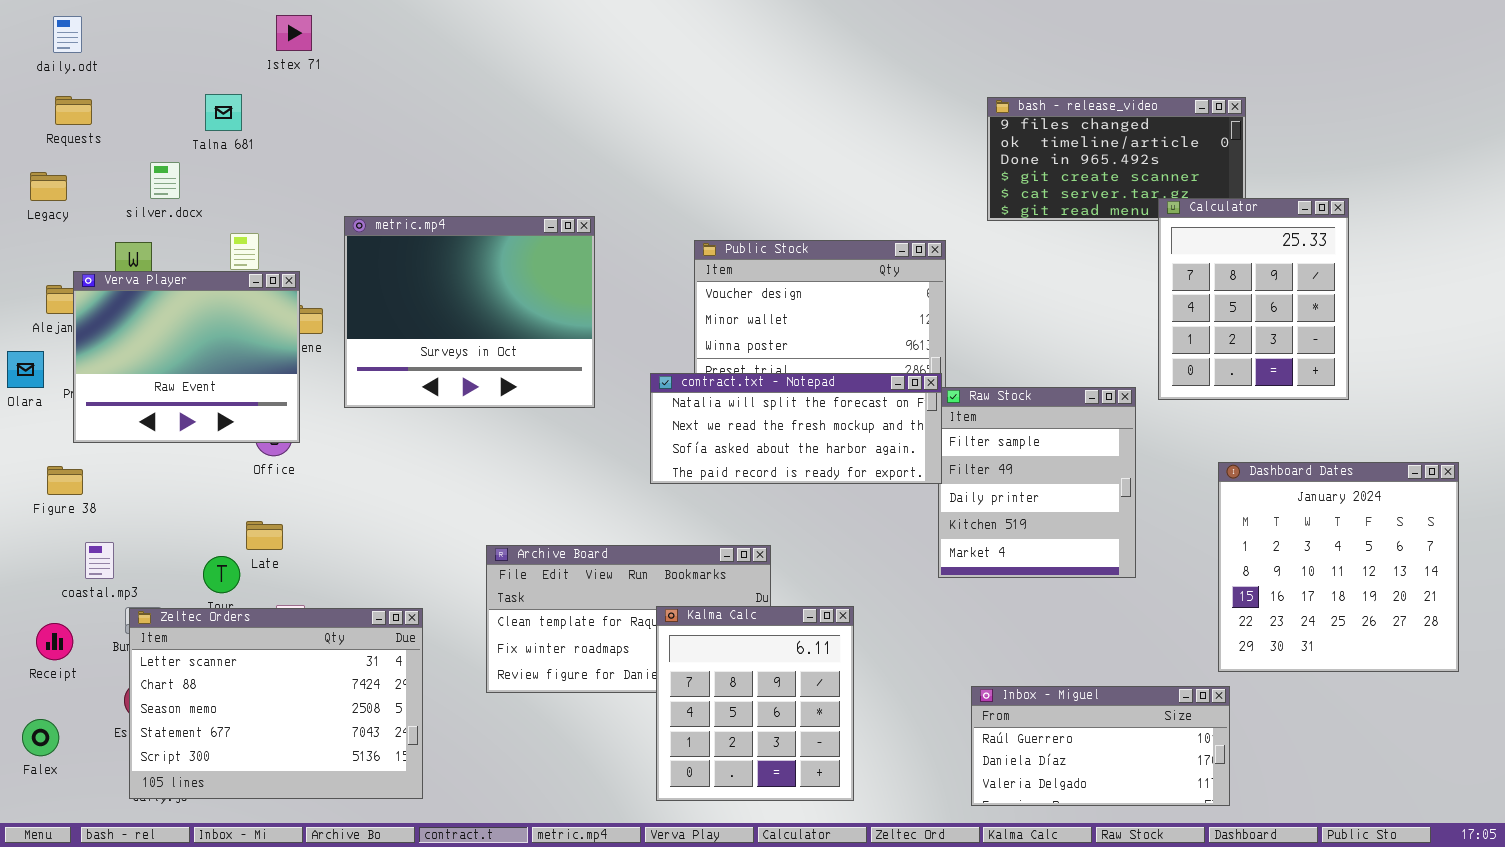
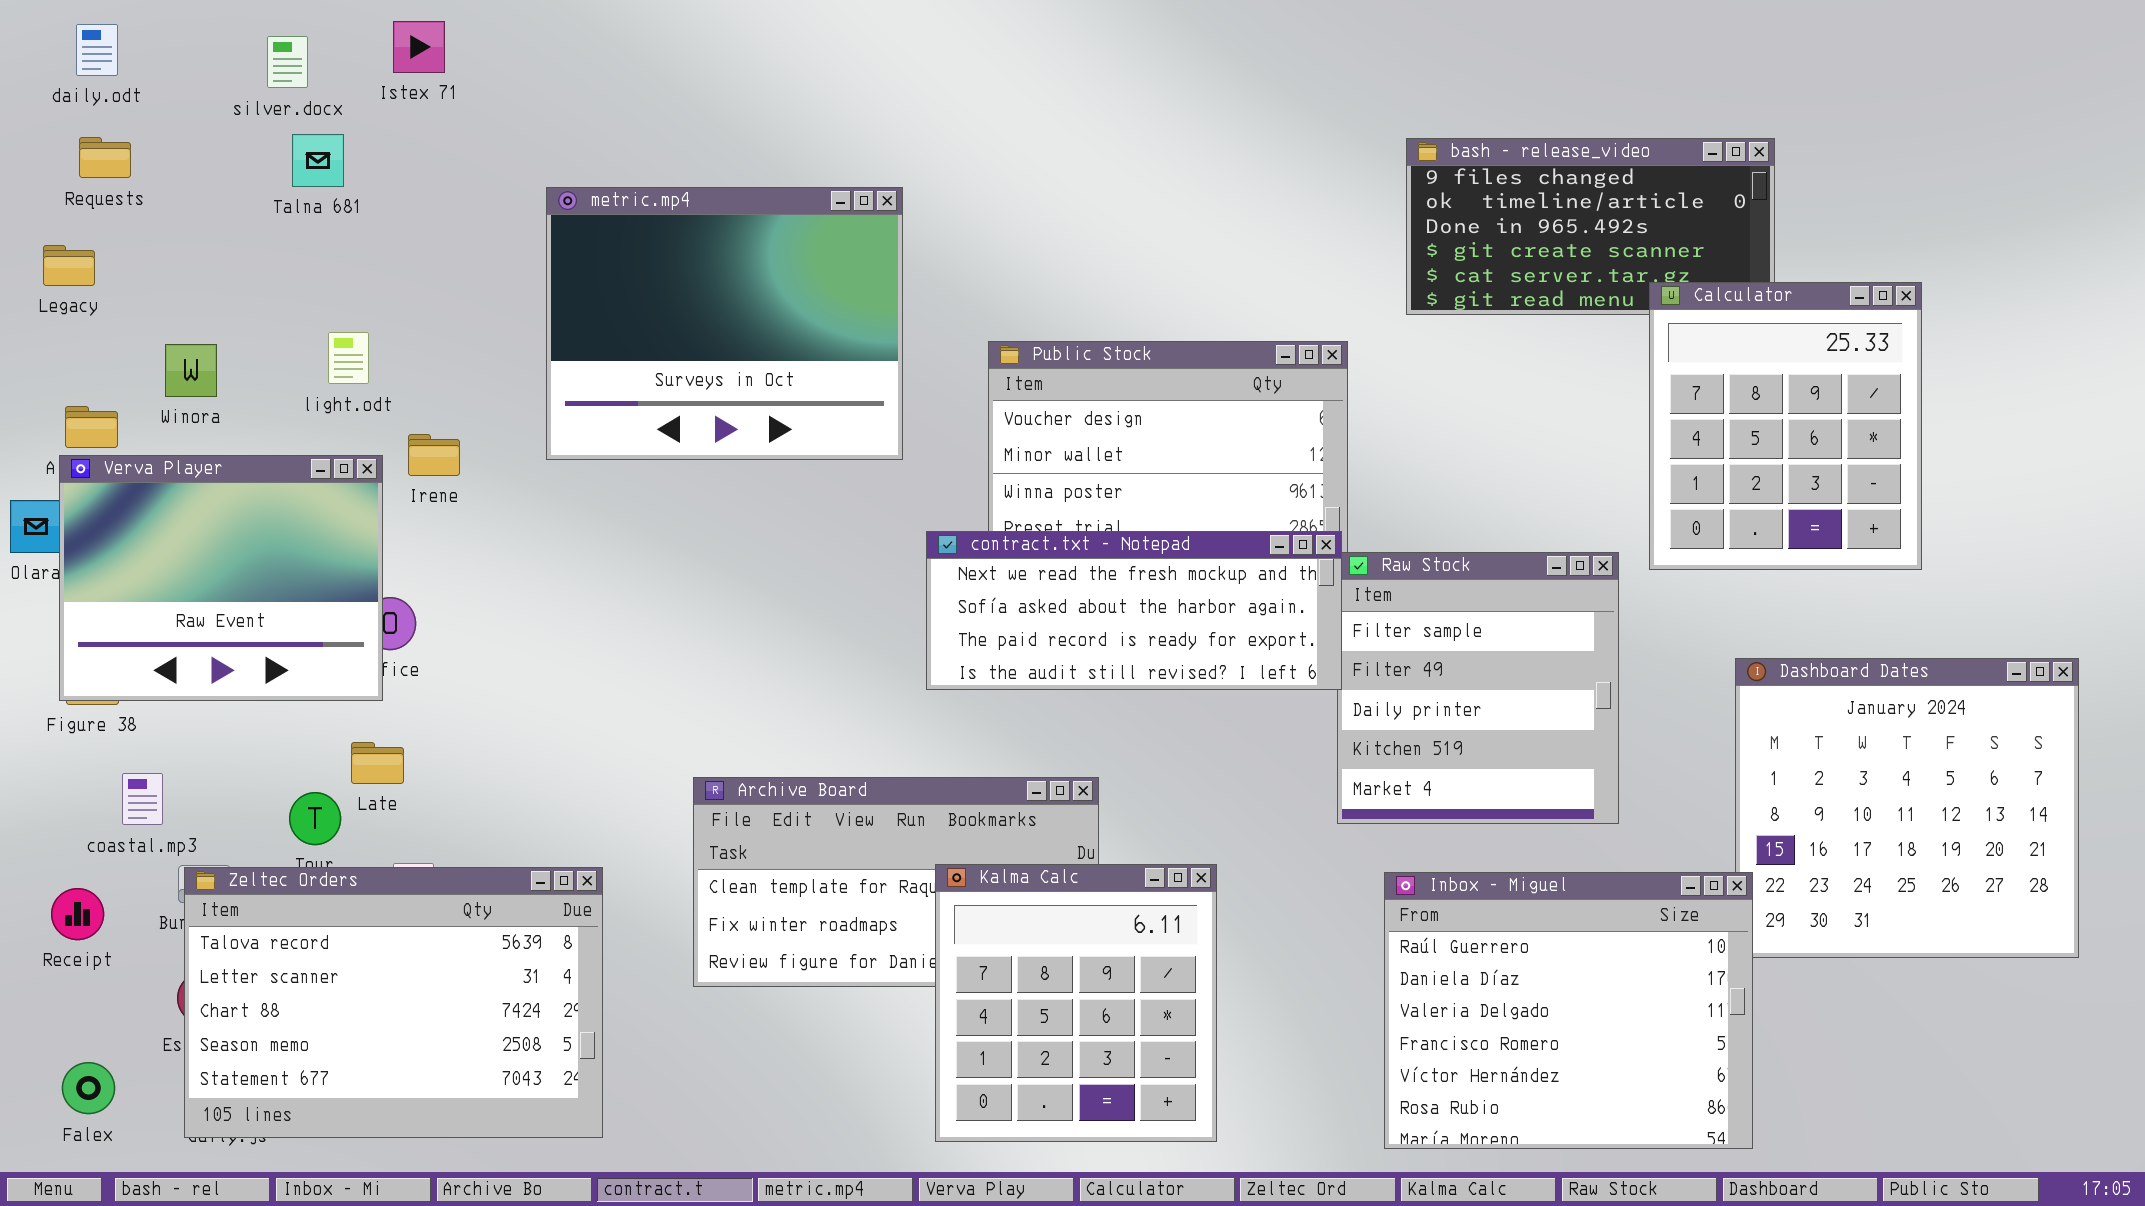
silver.docx: [150,162,180,199] -> [267,36,308,88], moved
metric.mp4: [344,216,595,408] -> [546,187,903,460], moved
Verva Player: [73,271,300,443] -> [59,455,383,701], moved
contract.txt - Notepad: [650,373,942,484] -> [926,531,1342,690], scrolled down 1 row
Zeltec Orders: [129,608,423,799] -> [184,867,603,1138], scrolled up 1 row
Inbox - Miguel: [971,686,1230,806] -> [1384,872,1753,1149], resized
Falex: [22,719,59,756] -> [62,1062,115,1114], moved

